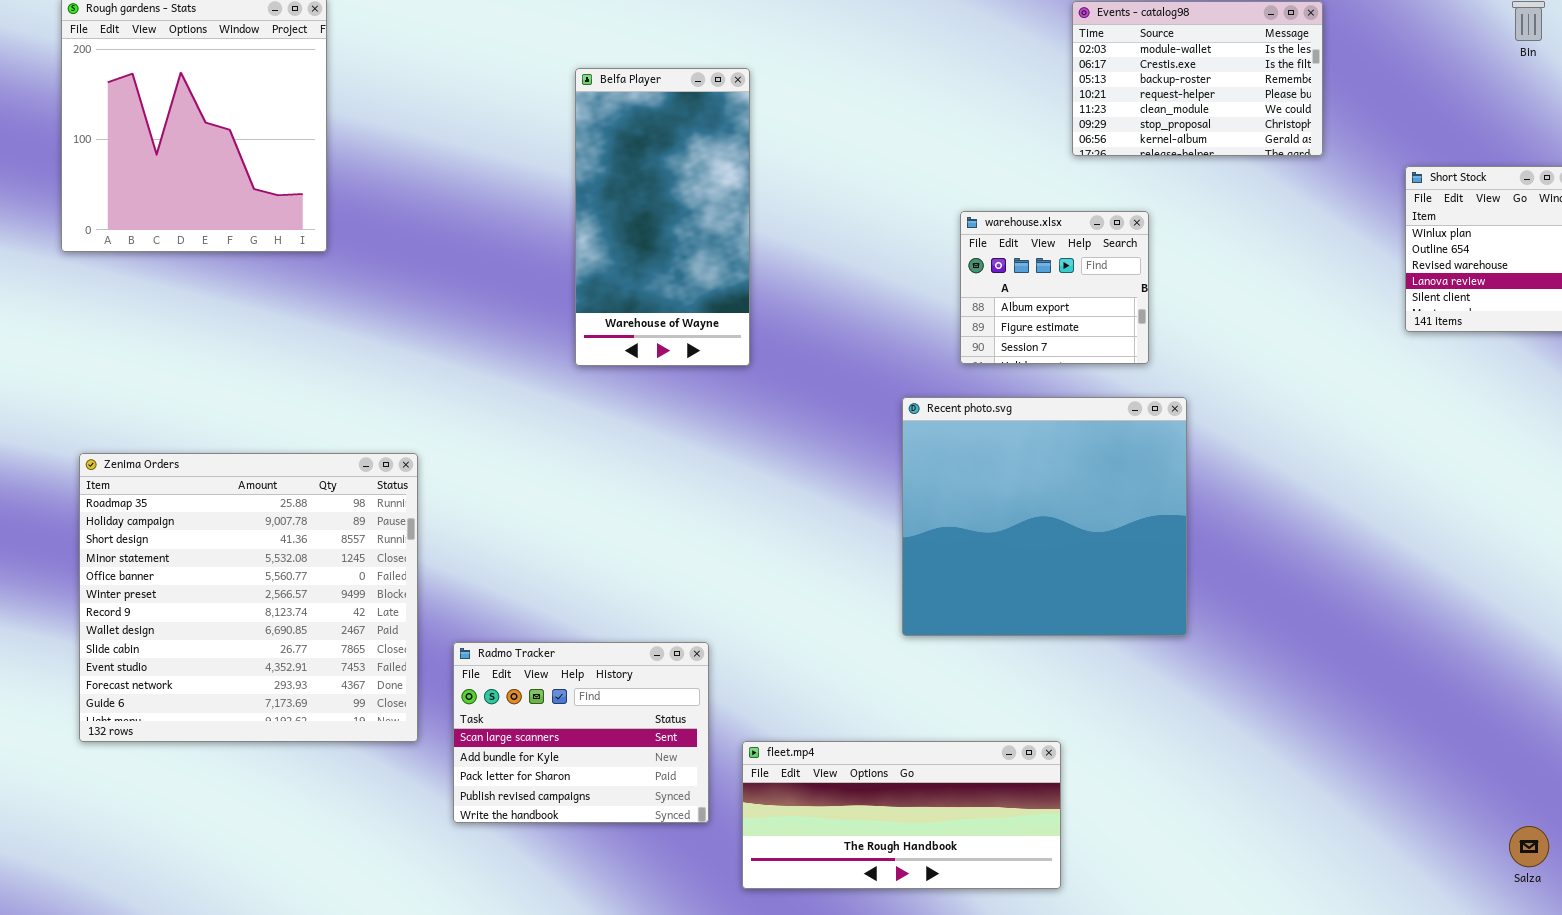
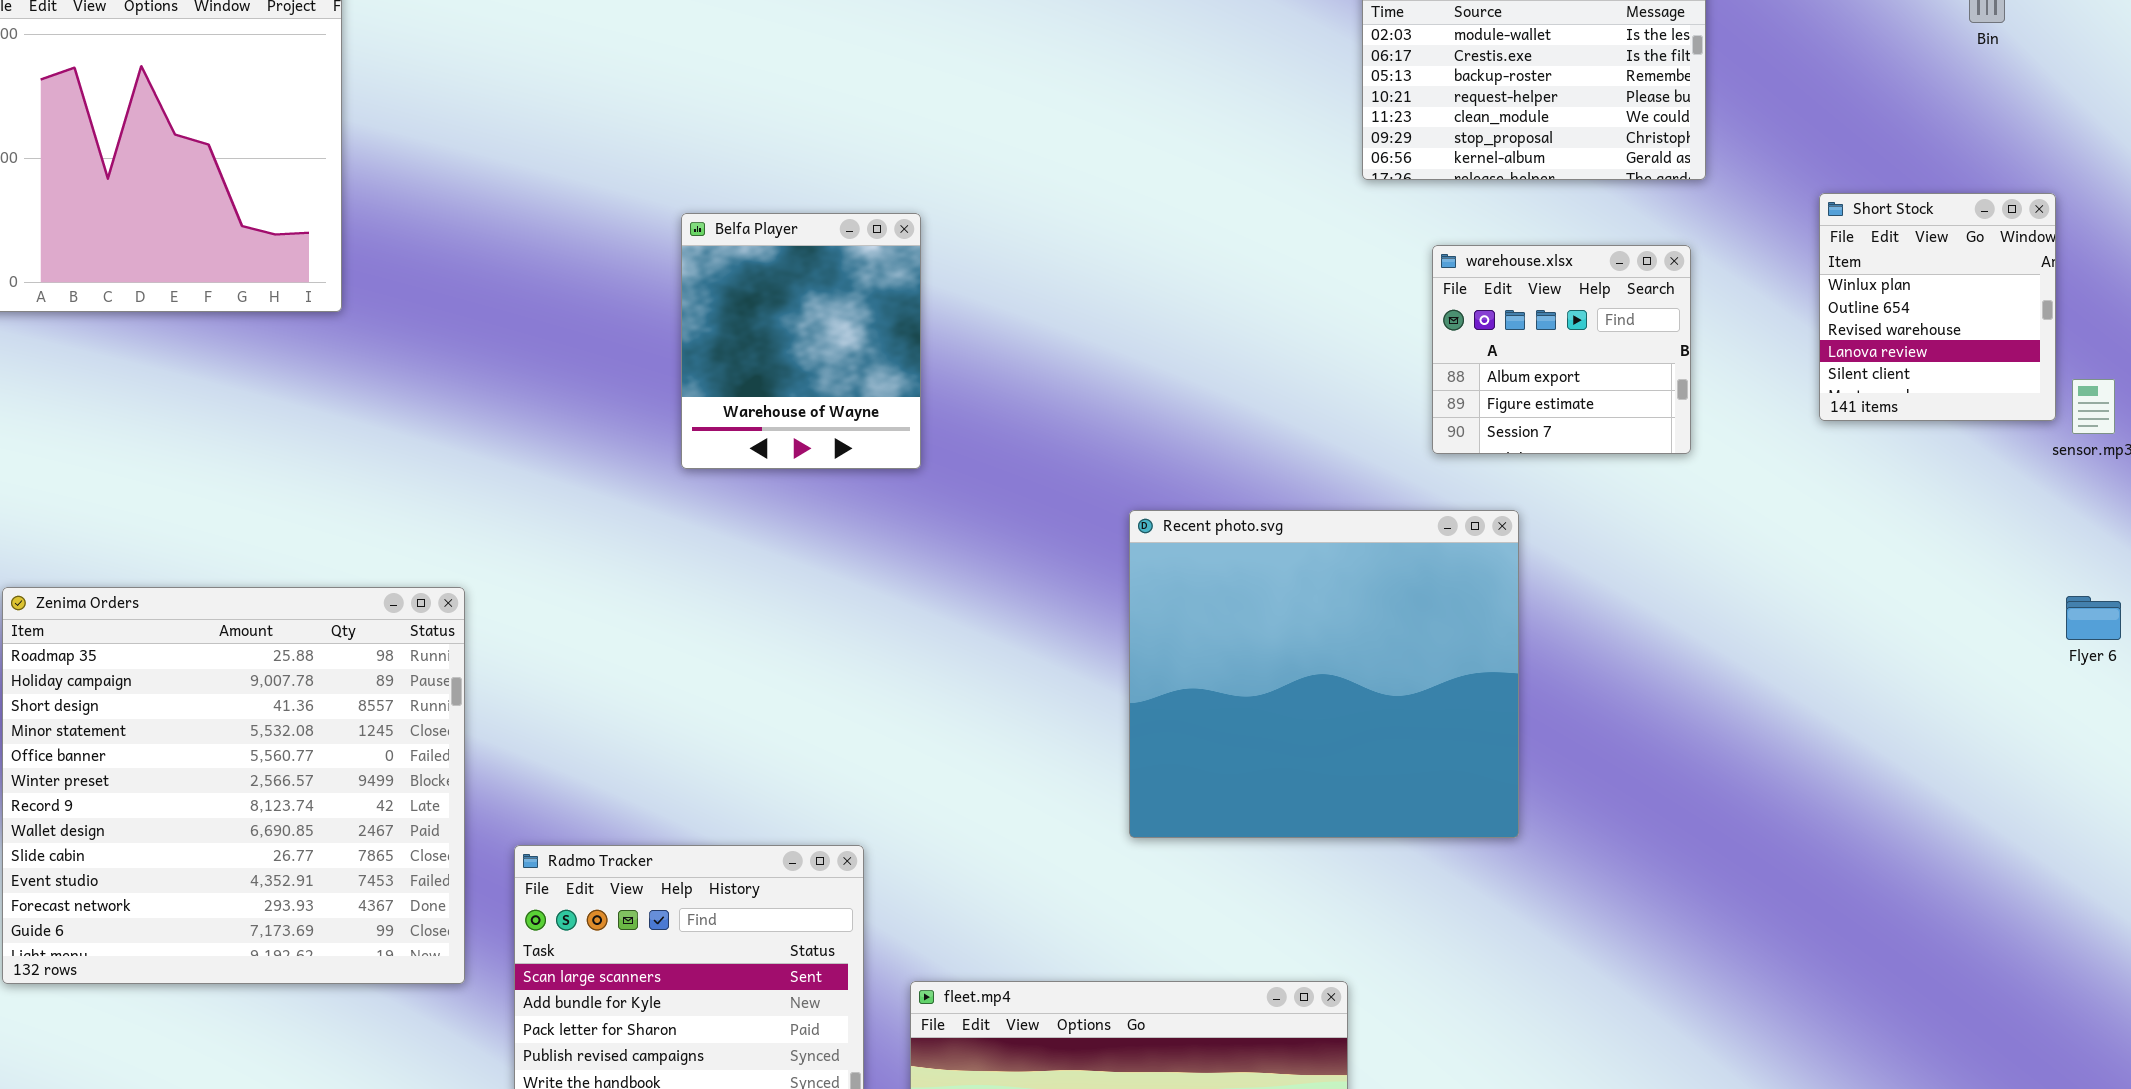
Belfa Player: [575,68,750,366] -> [681,213,921,469], resized
warehouse.xlsx: [960,211,1149,364] -> [1432,245,1691,454], moved

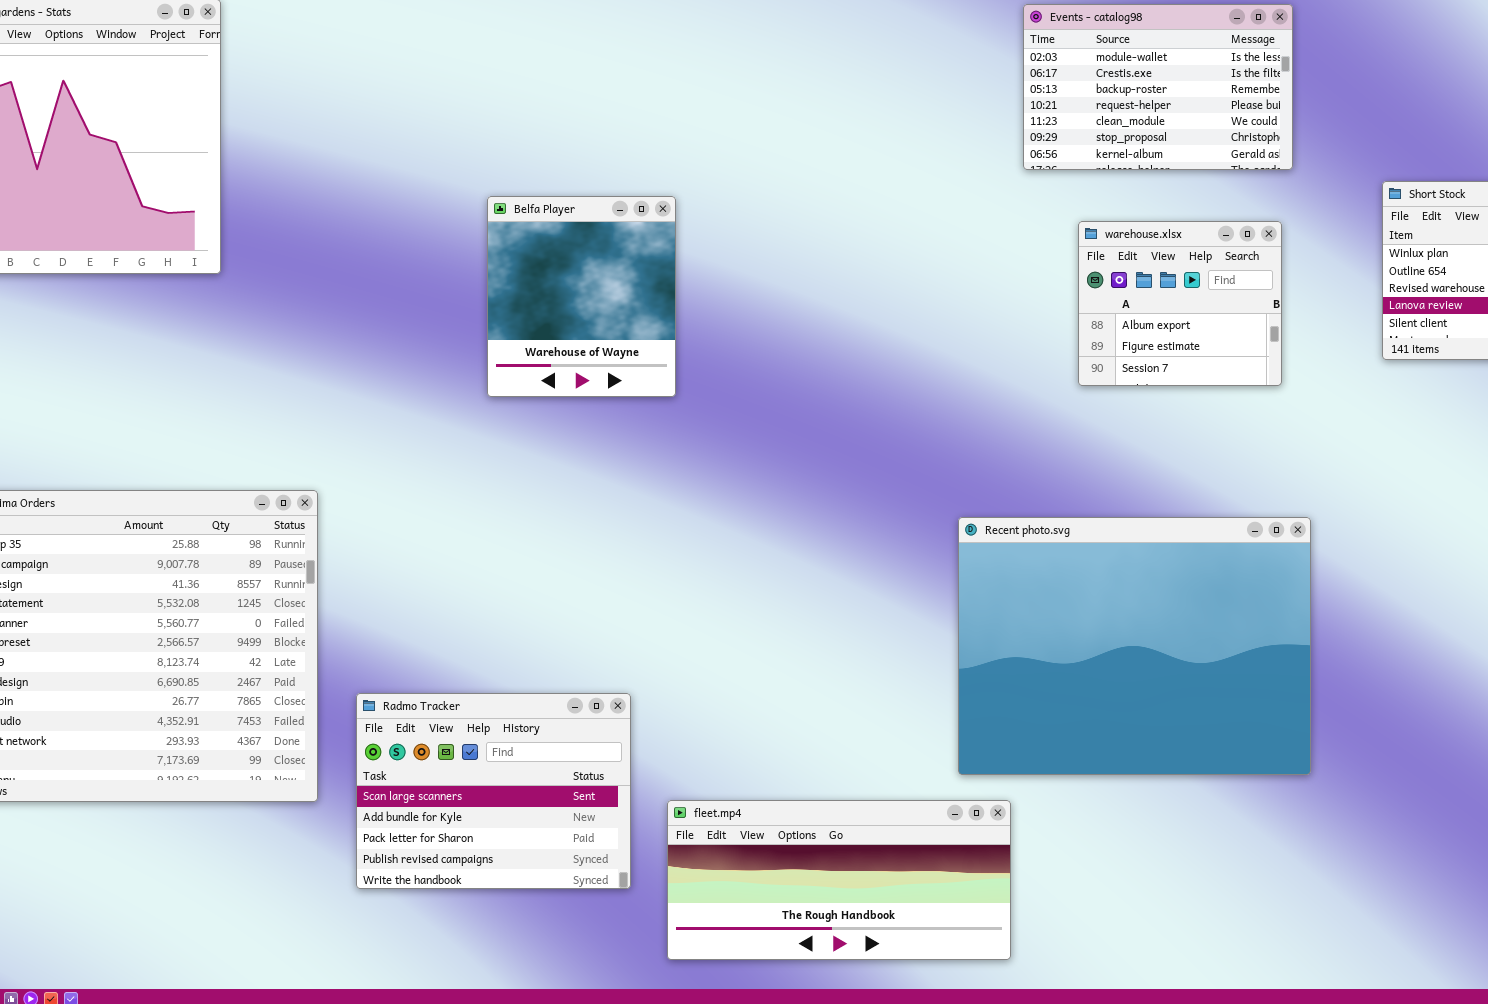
Recent photo.svg: [1129,510,1519,838] -> [958,517,1311,775], moved, resized

